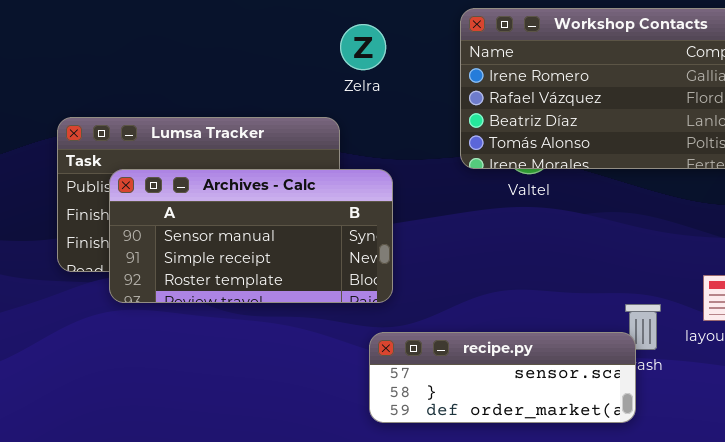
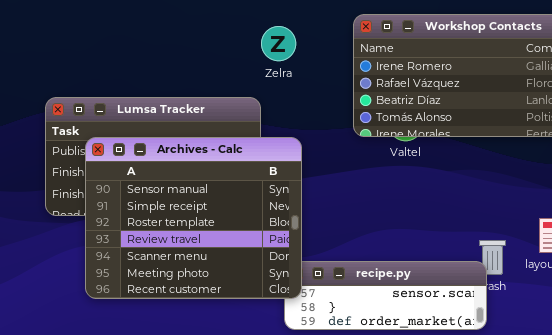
Archives - Calc: [109,169,393,303] -> [85,137,302,299], resized

